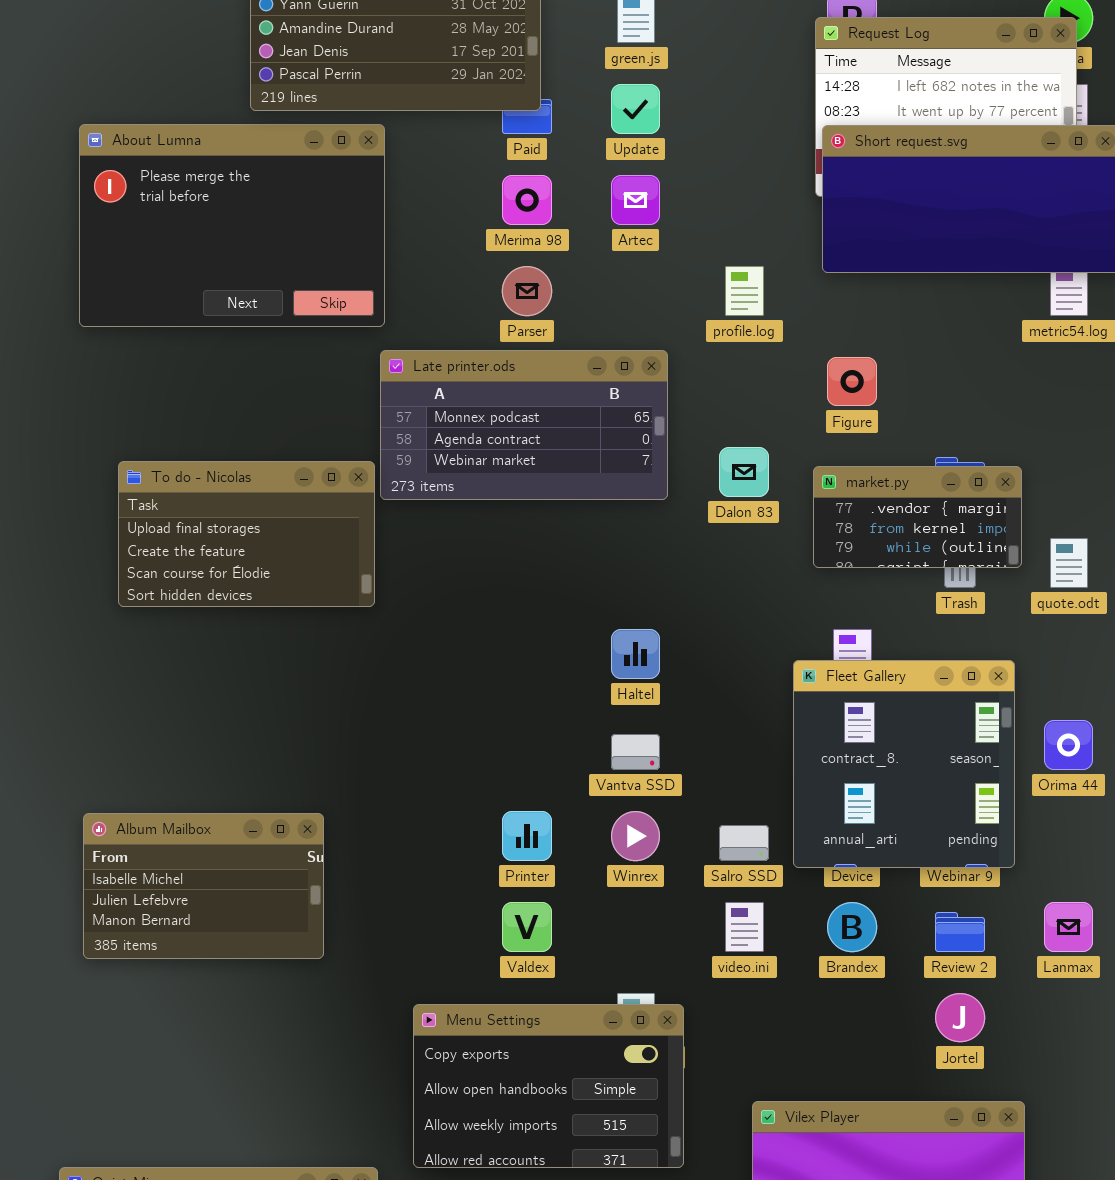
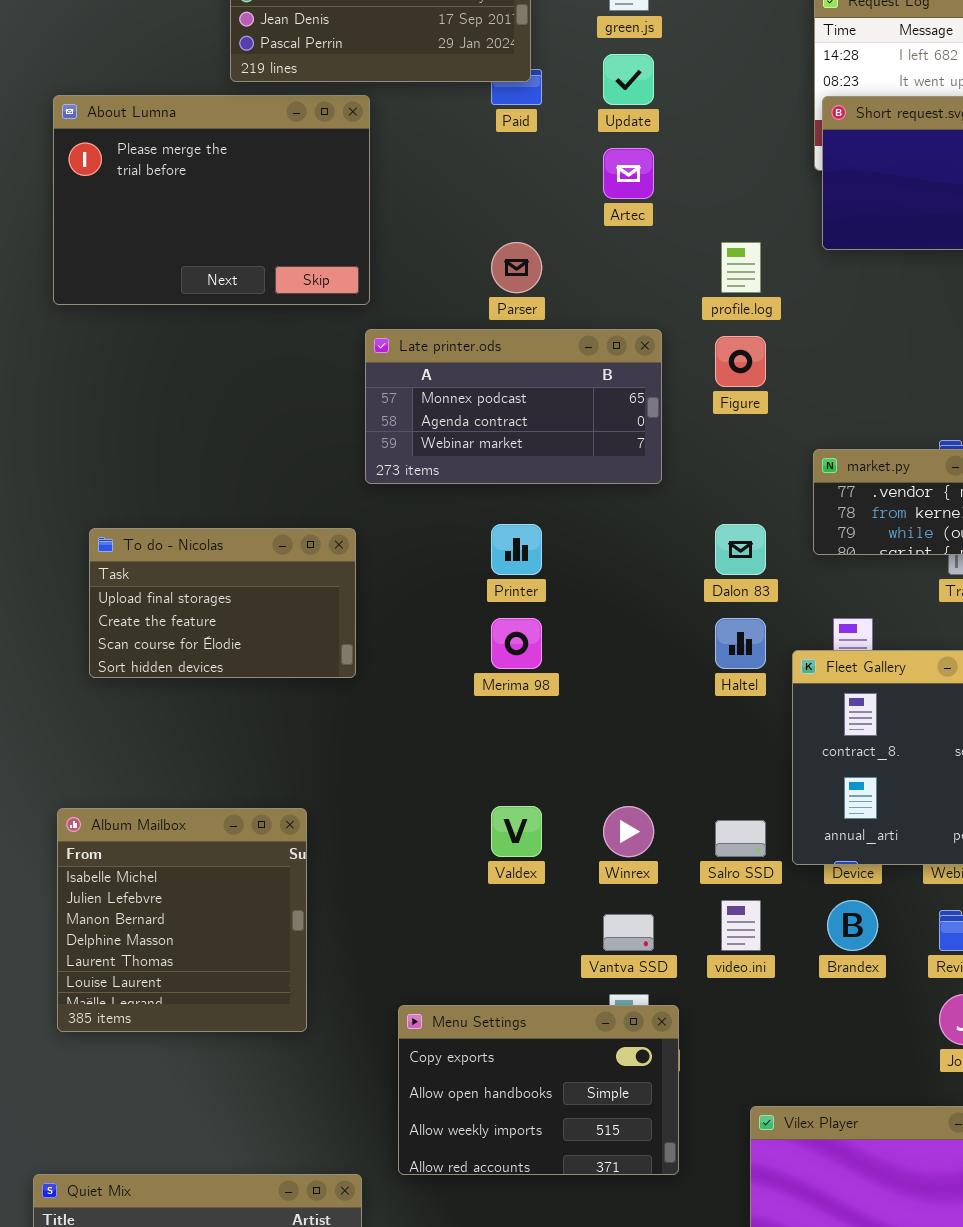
Merima 98: [502,175,552,225] -> [491,618,542,669], moved
Figure: [827,357,877,406] -> [715,336,766,387], moved
Dalon 83: [719,447,769,497] -> [715,524,766,575], moved
To do - Nicolas: [118,461,375,607] -> [89,528,356,678], moved
Haltel: [611,629,660,679] -> [715,618,766,669], moved
Vantva SSD: [611,734,660,770] -> [603,914,654,951], moved
Printer: [502,811,552,861] -> [491,524,542,575], moved
Album Mailbox: [83,813,324,959] -> [57,808,307,1032], resized
Valdex: [502,902,552,952] -> [491,806,542,857], moved

